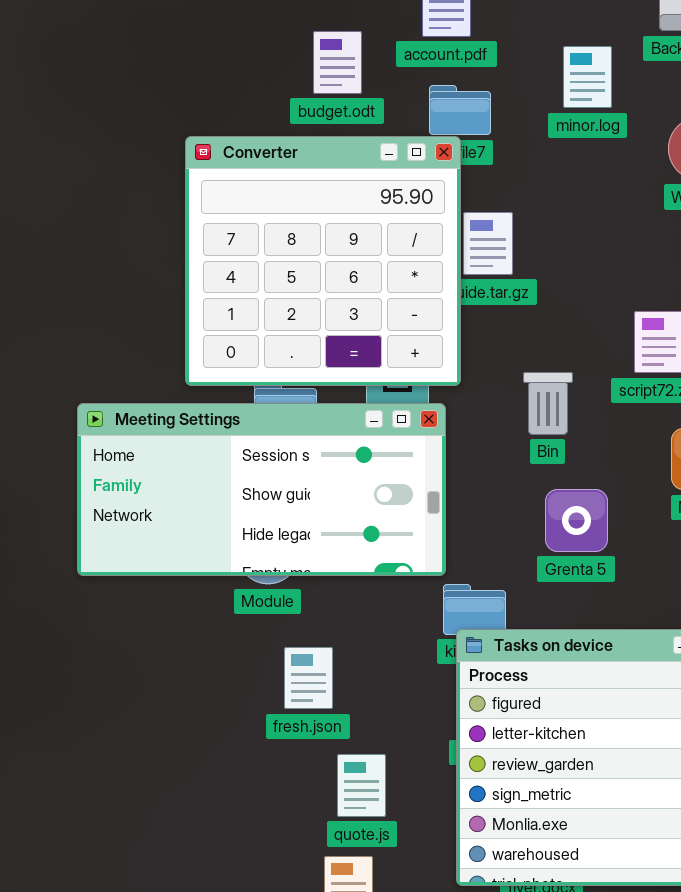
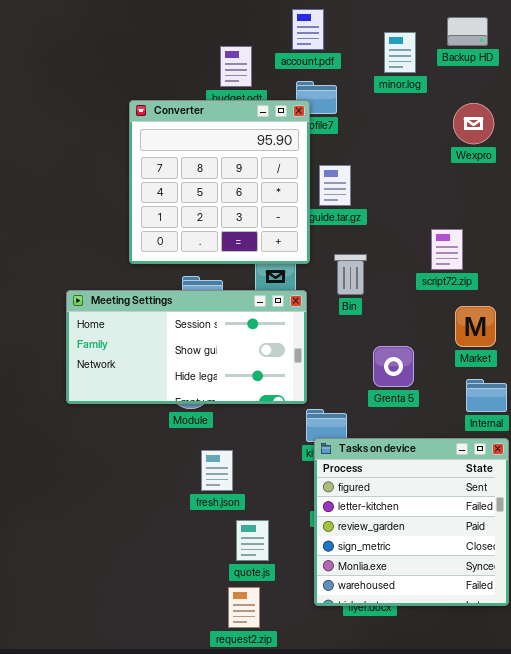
minor.log: [563,46,612,108] -> [384,32,416,73], moved
Converter: [185,136,461,386] -> [129,100,310,264], moved
Bin: [523,372,573,435] -> [334,254,367,295], moved

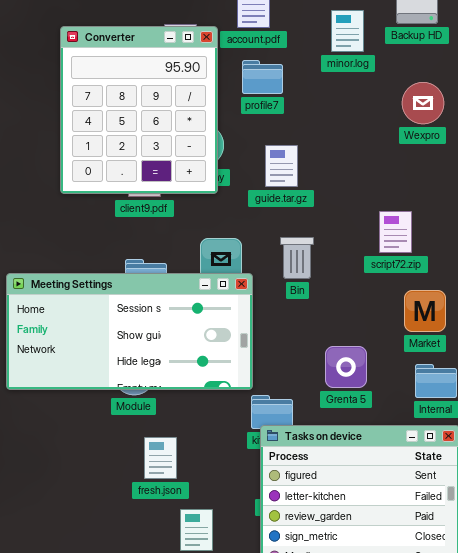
Converter: [129,100,310,264] -> [60,26,218,194], moved, resized
Grenta 5: [373,346,414,387] -> [325,346,367,388], moved

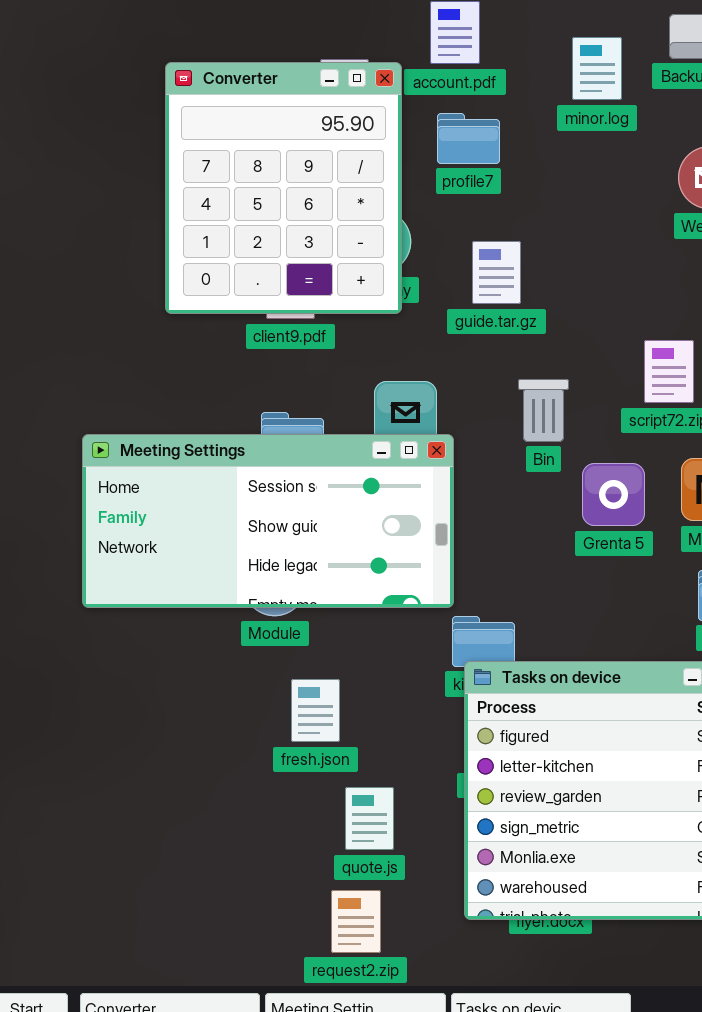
Bin: [280,237,314,279] -> [518,379,569,442], moved
Grenta 5: [325,346,367,388] -> [582,463,645,526], moved

